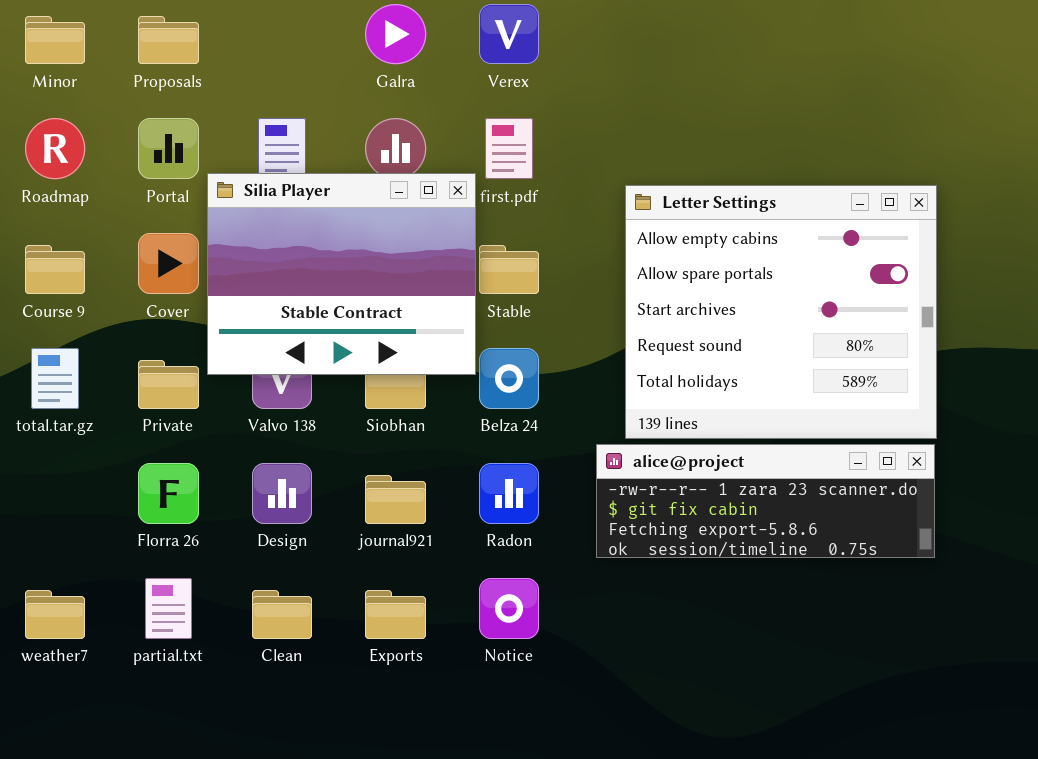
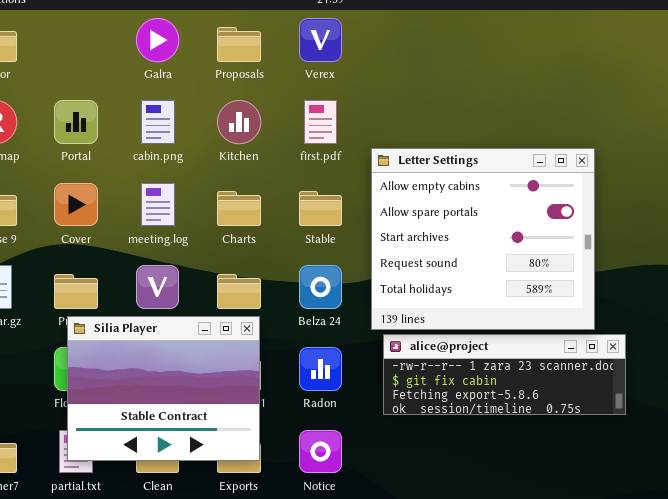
Galra: [365,4,426,64] -> [136,18,179,62], moved
Proposals: [138,16,199,64] -> [217,27,261,62], moved
Silia Player: [207,173,476,375] -> [67,316,260,461], moved
Letter Settings: [625,185,937,439] -> [371,148,595,330], moved

